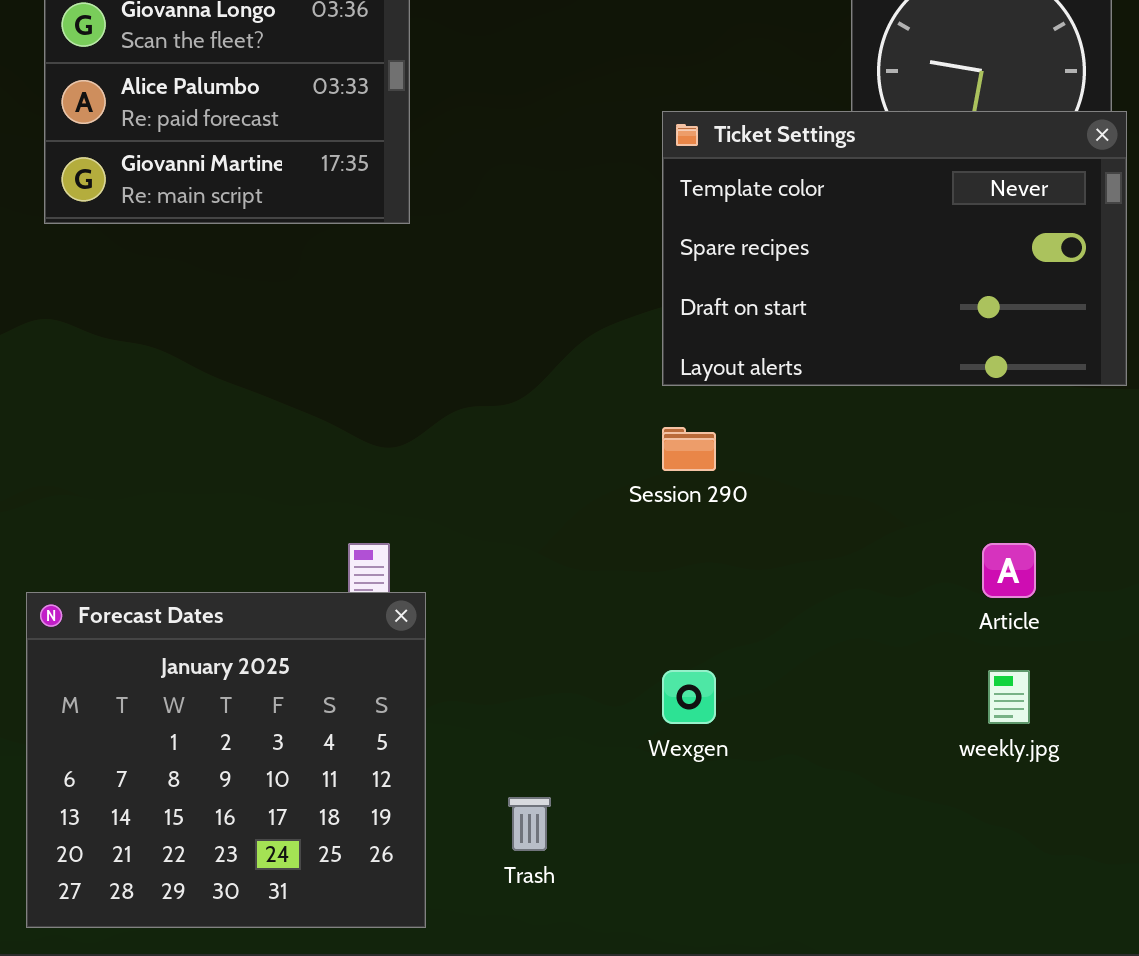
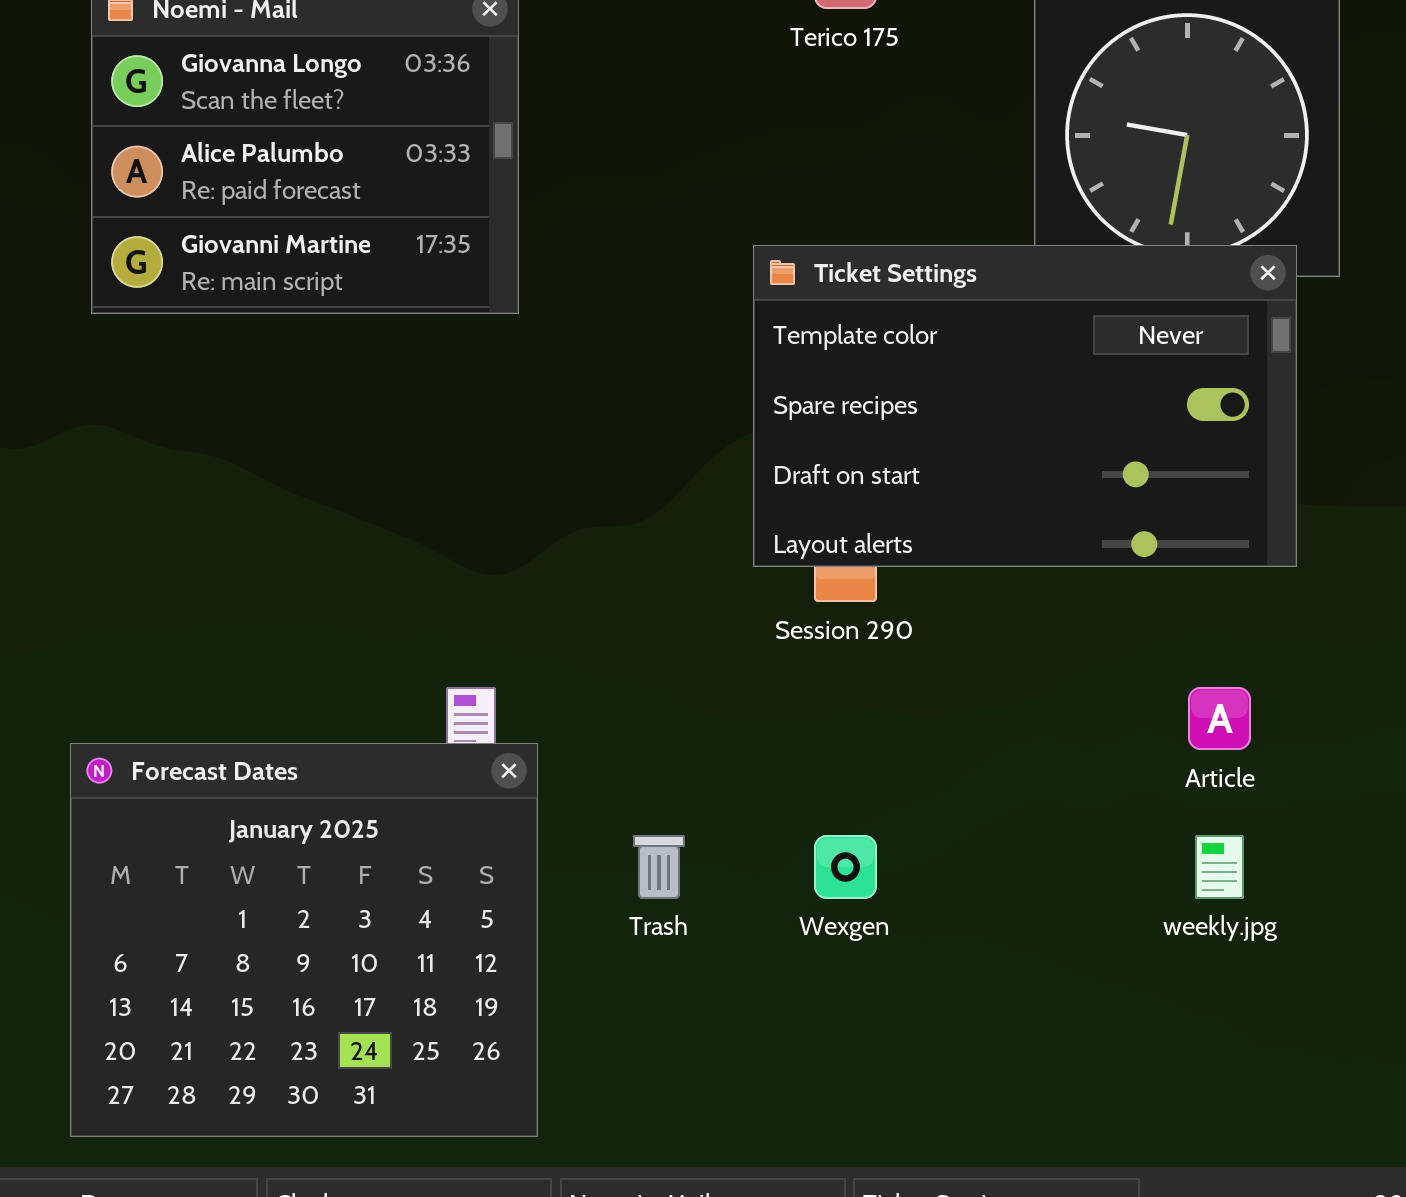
Ticket Settings: [662,111,1127,386] -> [753,245,1297,567], moved
Trash: [508,797,551,851] -> [633,835,685,899], moved

